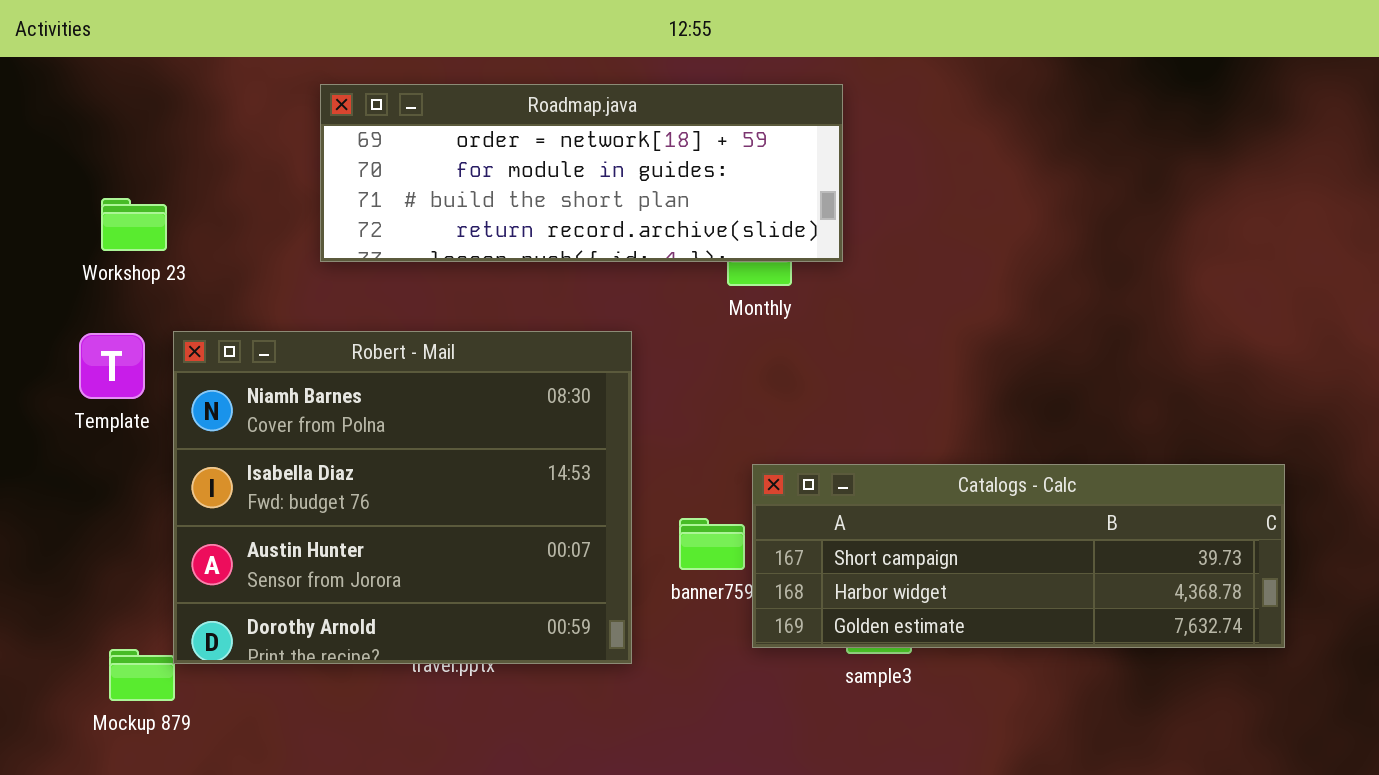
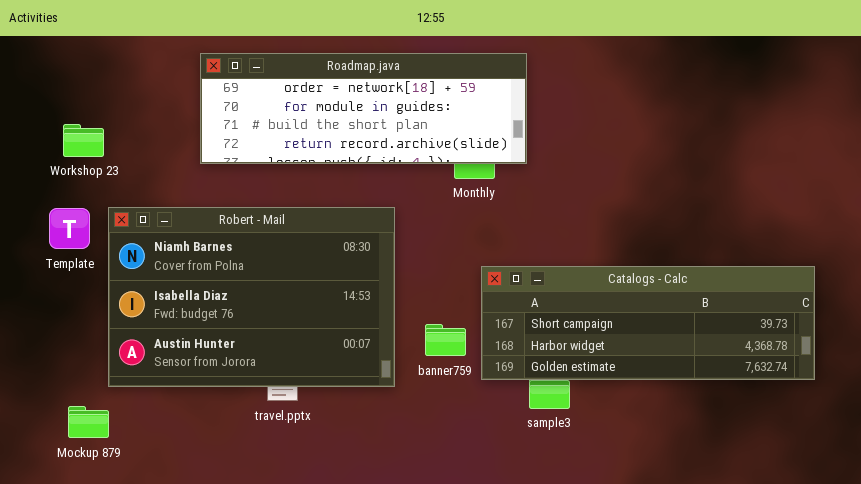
Robert - Mail: [173,331,632,664] -> [108,207,395,387], resized
Catalogs - Calc: [752,464,1285,648] -> [481,266,815,380], moved

